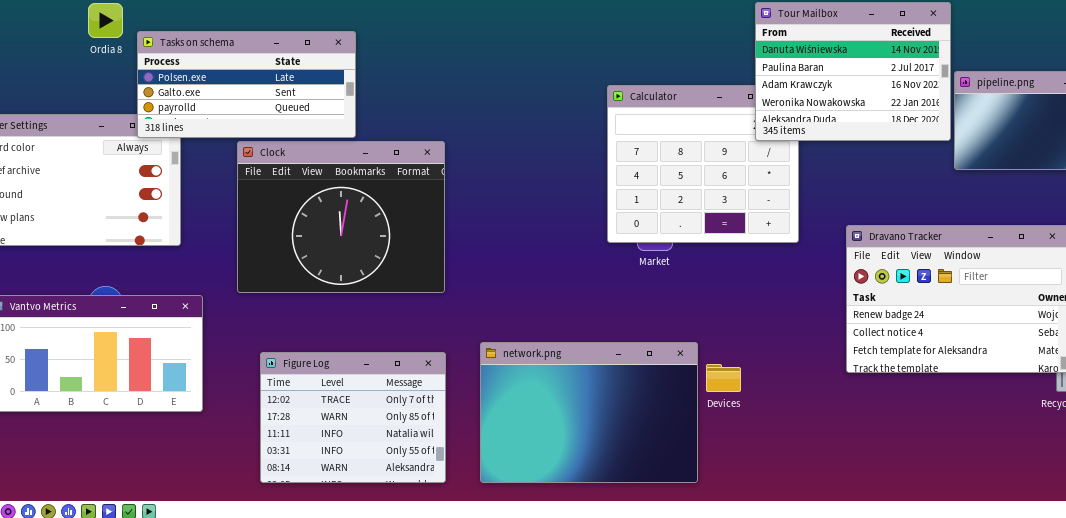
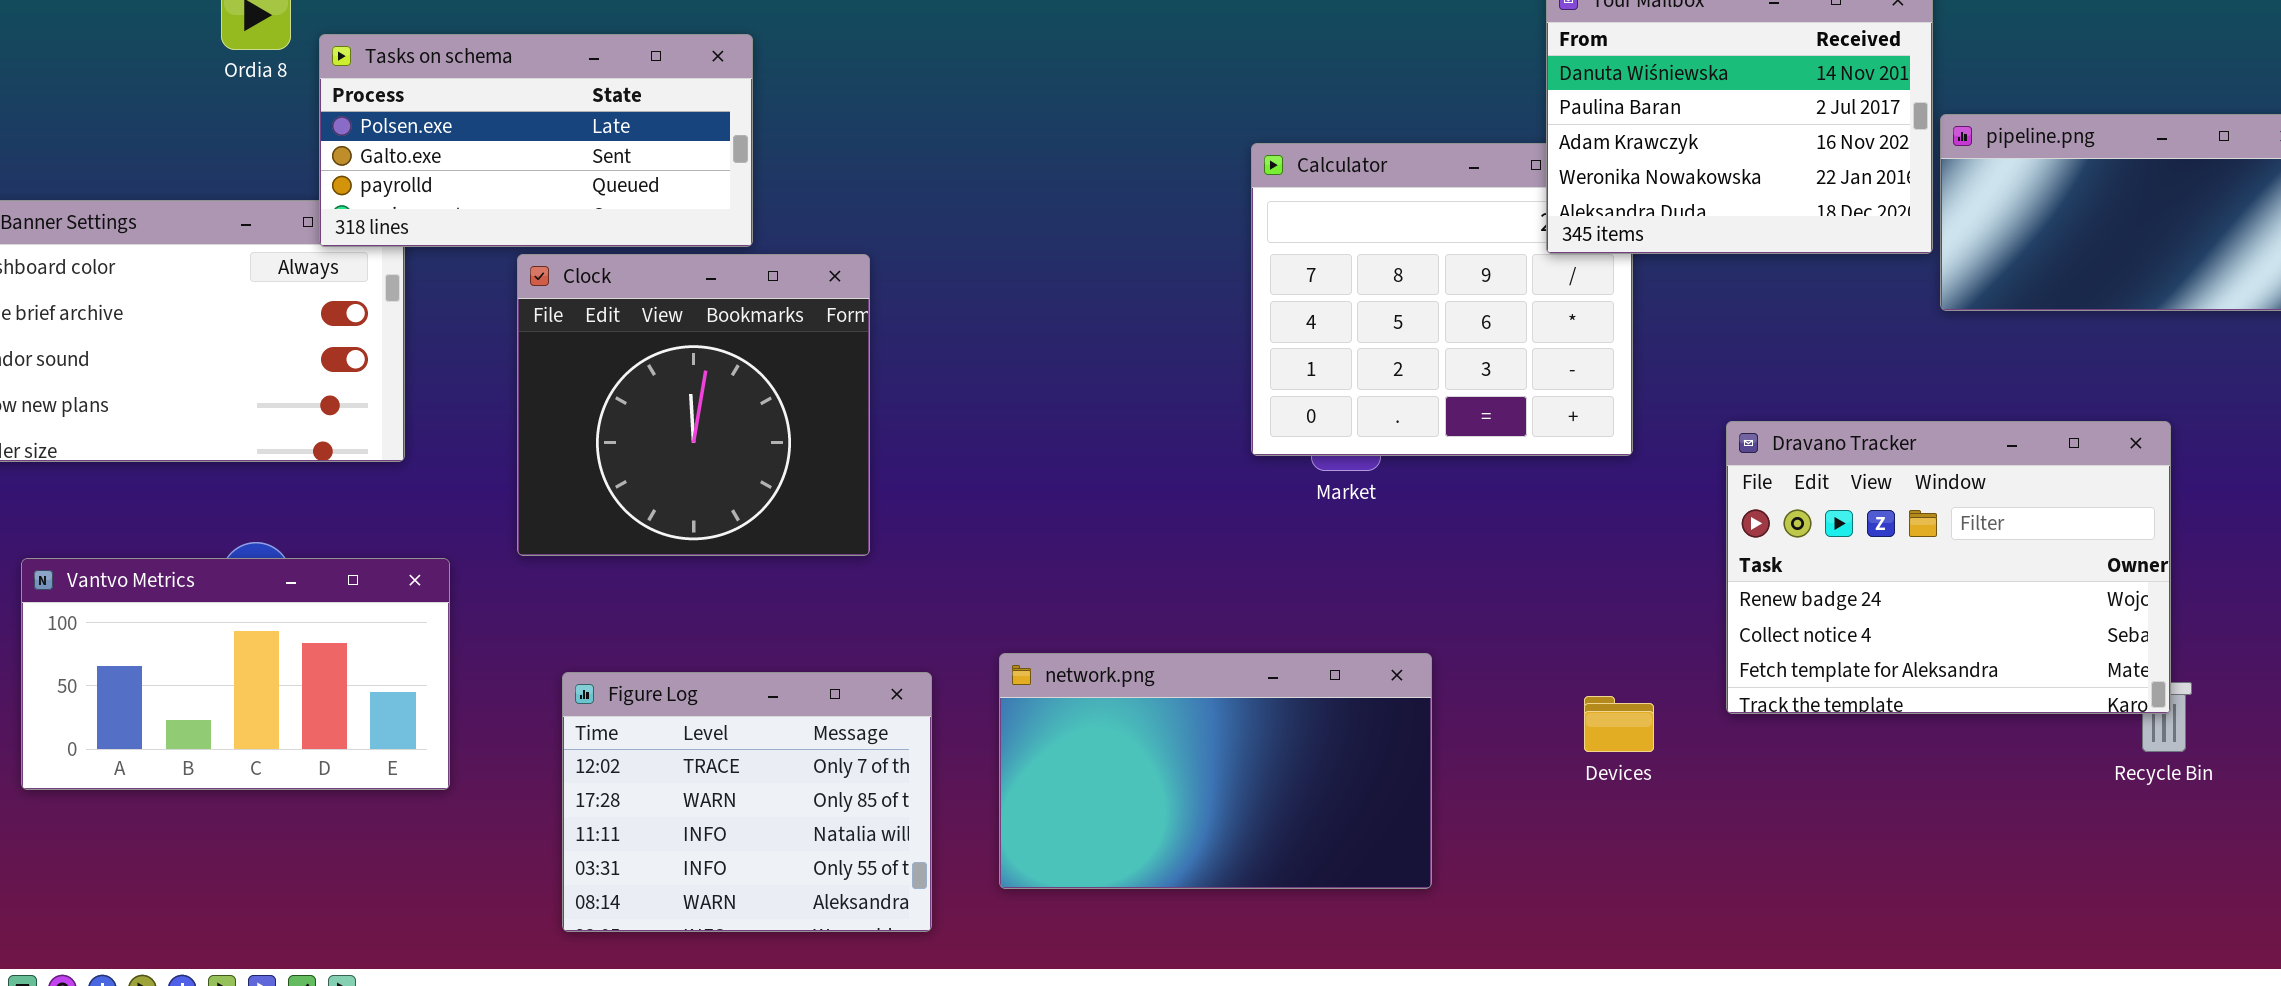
Clock: [237,141,445,293] -> [517,254,870,556], resized
network.png: [480,342,698,483] -> [999,653,1432,889], resized
Devices: [706,364,741,392] -> [1584,696,1654,752], moved

